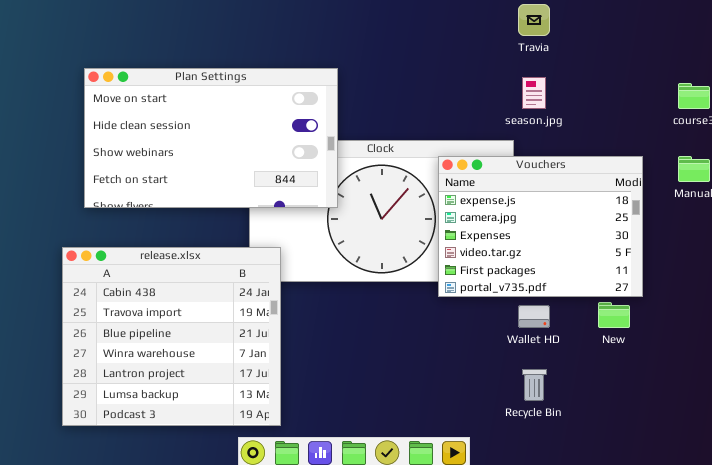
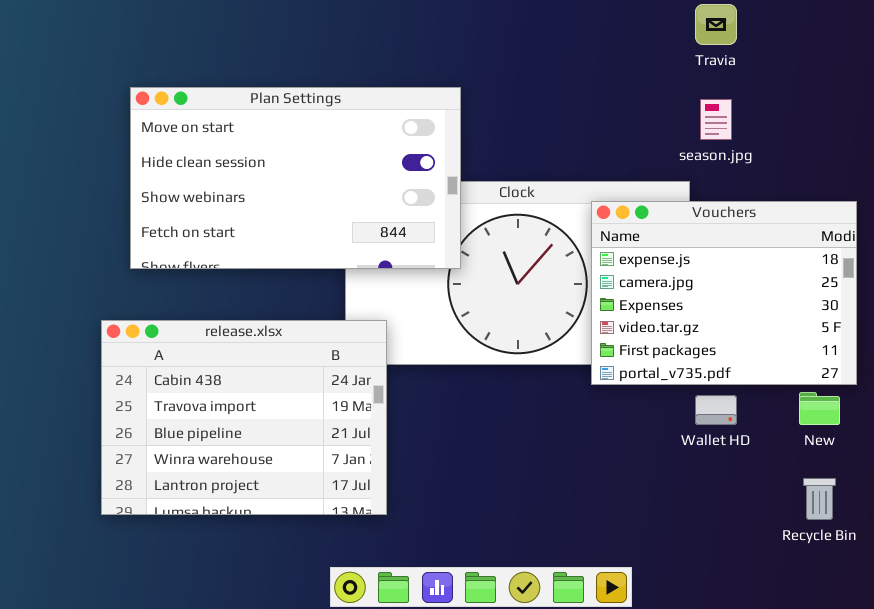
release.xlsx: [62,247,281,426] -> [101,320,387,515], resized
Recycle Bin: [522,369,547,401] -> [803,478,836,520], moved

